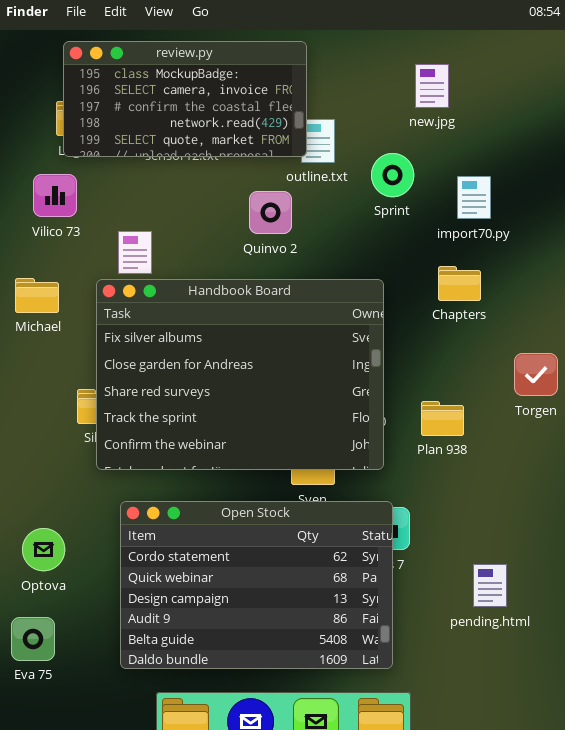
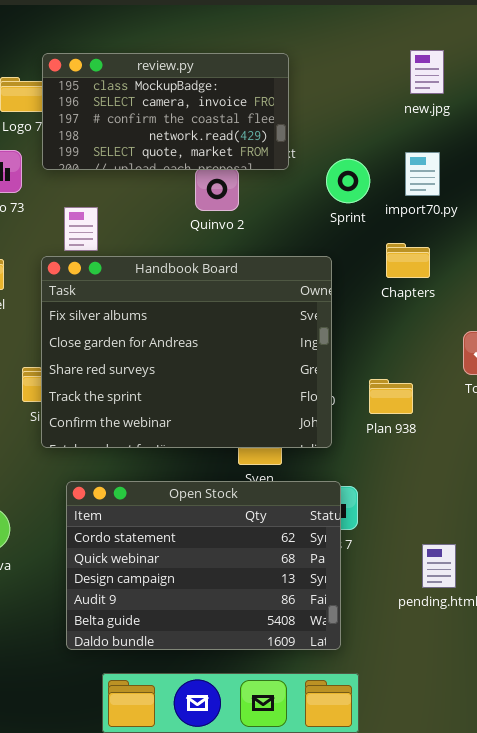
review.py: [63,41,307,157] -> [42,53,289,170], moved
new.jpg: [415,64,449,108] -> [410,50,444,94], moved
Sprint: [371,153,414,197] -> [326,159,370,203], moved

